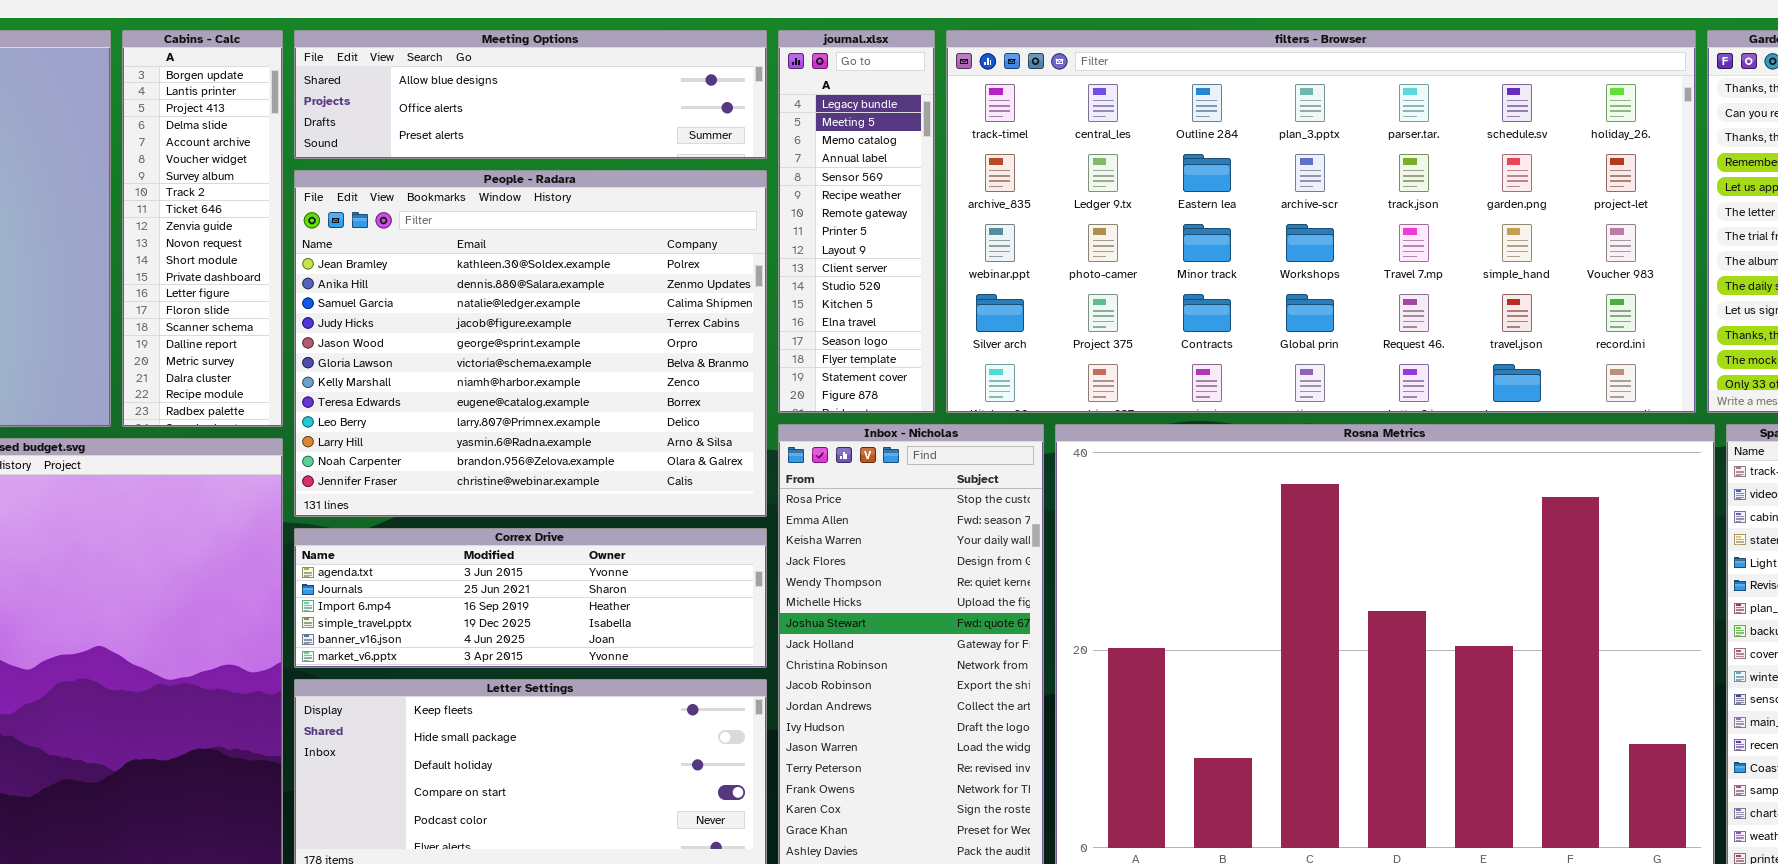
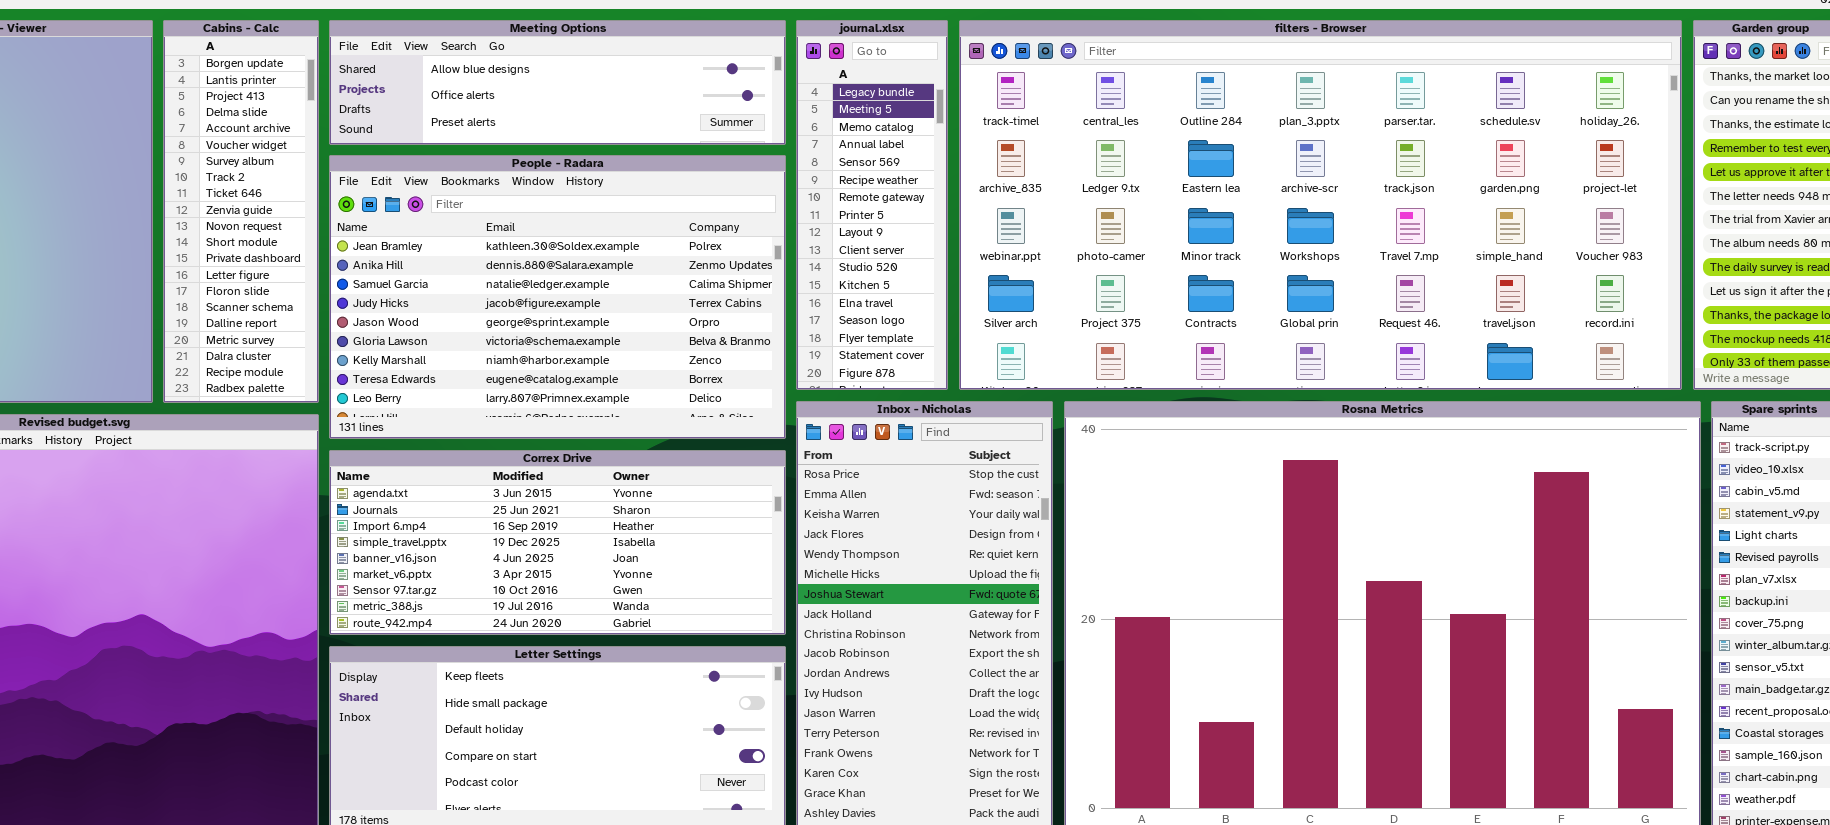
People - Radara: [294,170,767,517] -> [329,155,786,439], resized
Correx Drive: [294,528,767,668] -> [329,450,786,635], resized

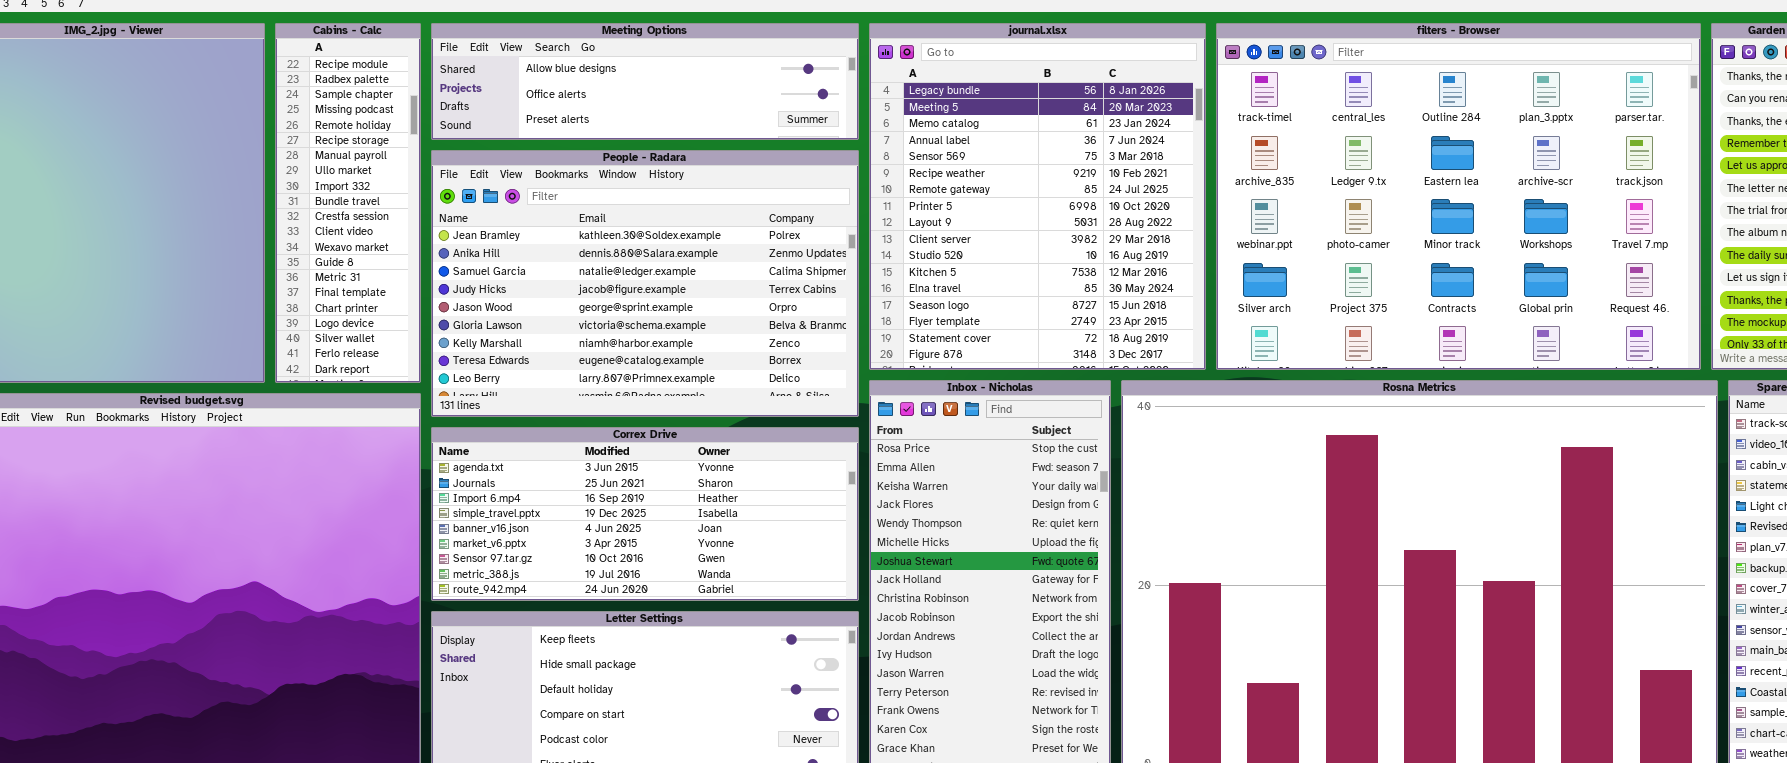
Cabins - Calc: [163,20,319,403] -> [275,23,421,383], scrolled down 19 rows
journal.xlsx: [796,20,948,390] -> [869,23,1206,370], resized
filters - Browser: [959,20,1682,390] -> [1216,23,1701,370], resized

